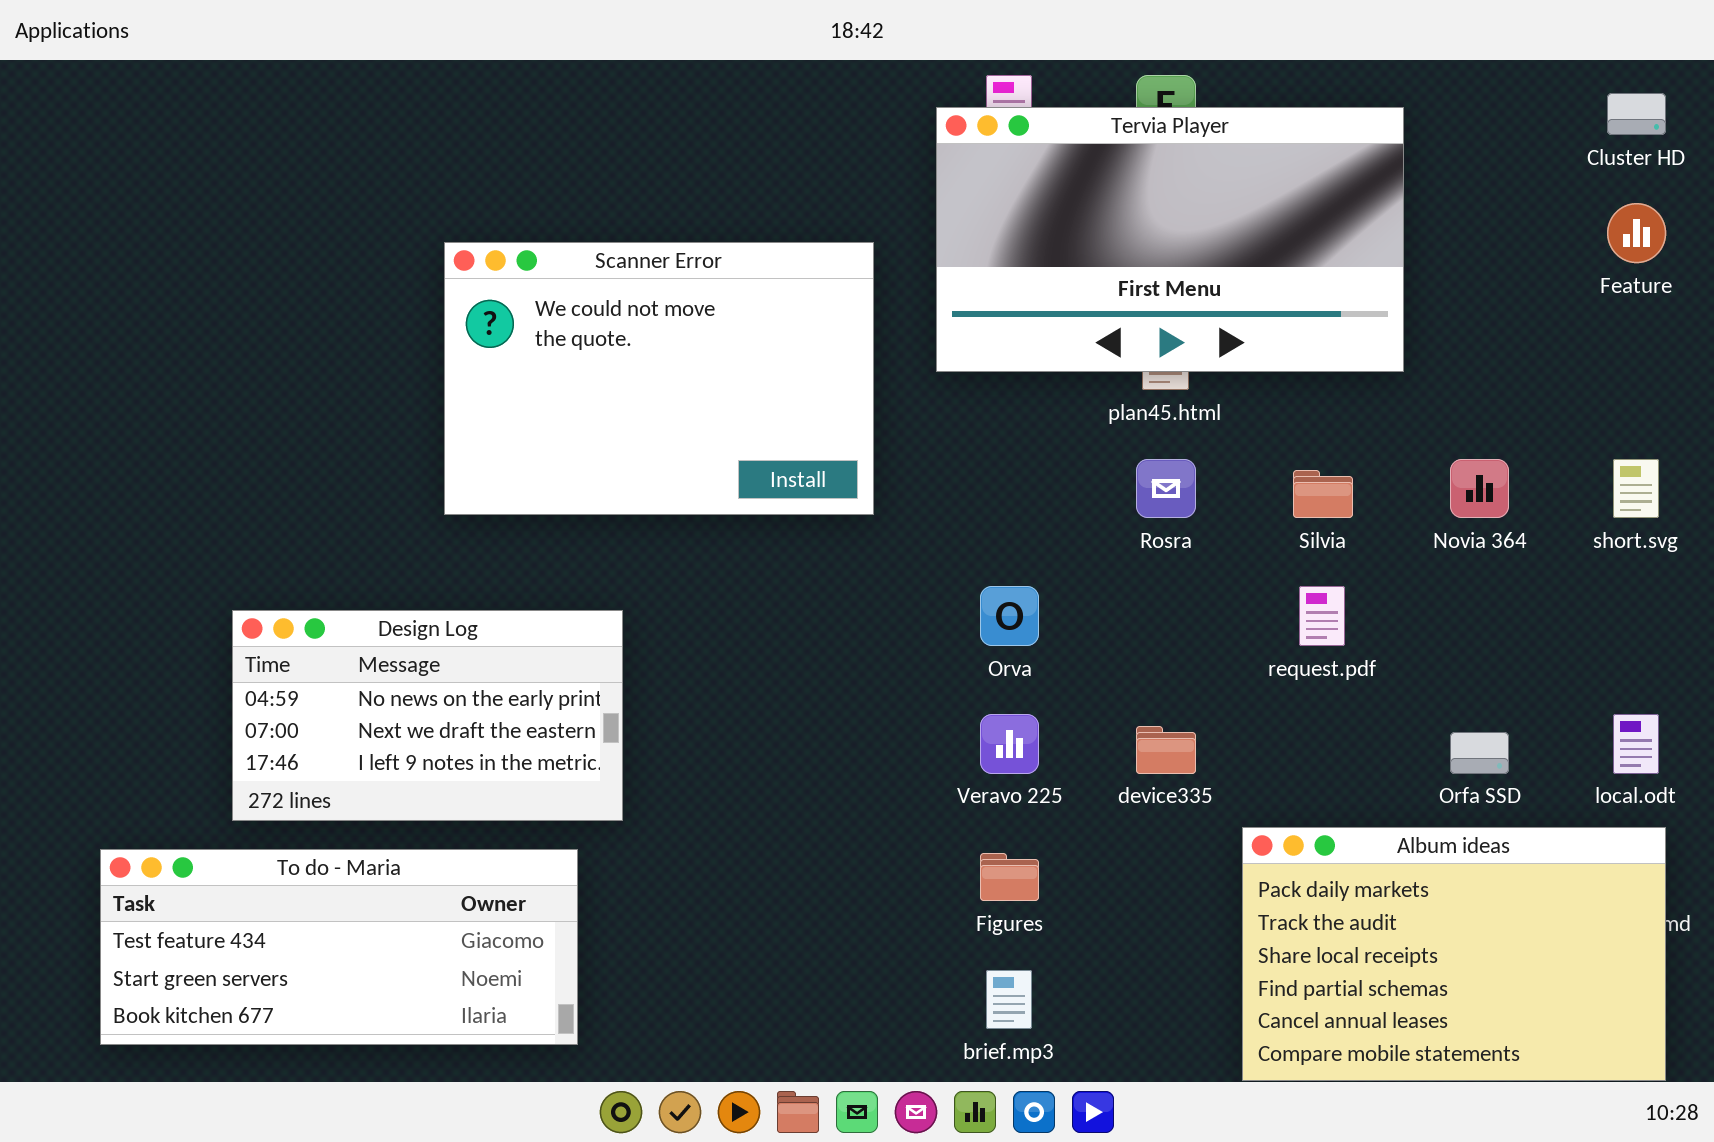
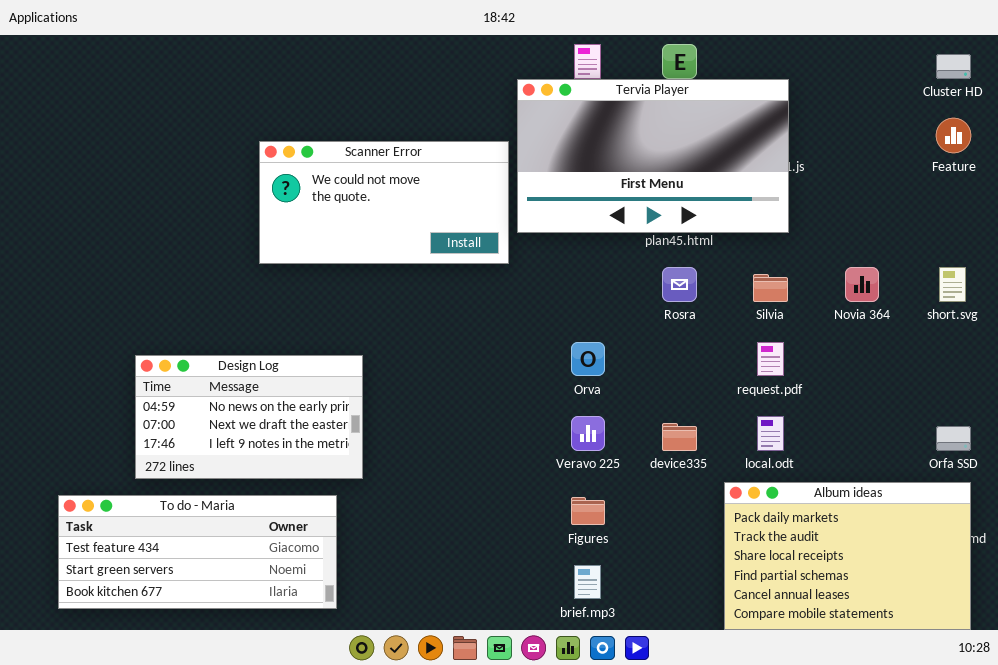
Tervia Player: [936,107,1404,372] -> [517,79,789,233], moved
Scanner Error: [444,242,874,515] -> [259,141,509,264], resized
local.odt: [1613,714,1659,774] -> [757,416,784,451], moved
Orfa SSD: [1450,732,1509,774] -> [936,426,971,451], moved

